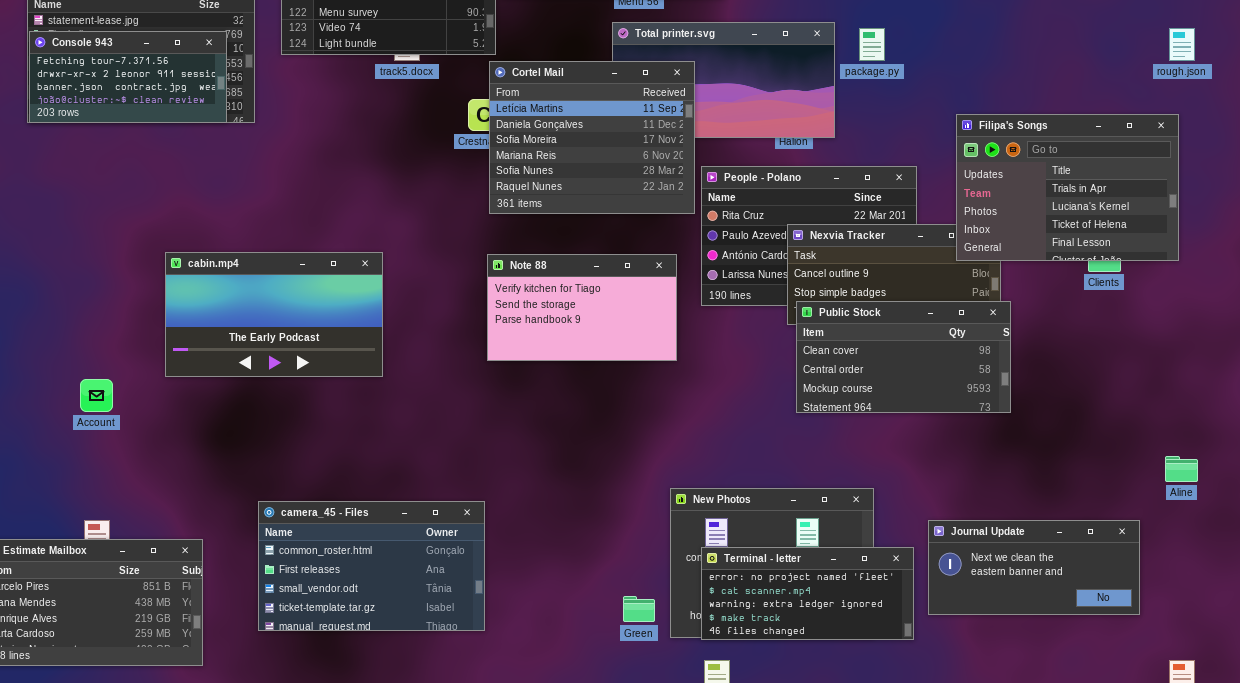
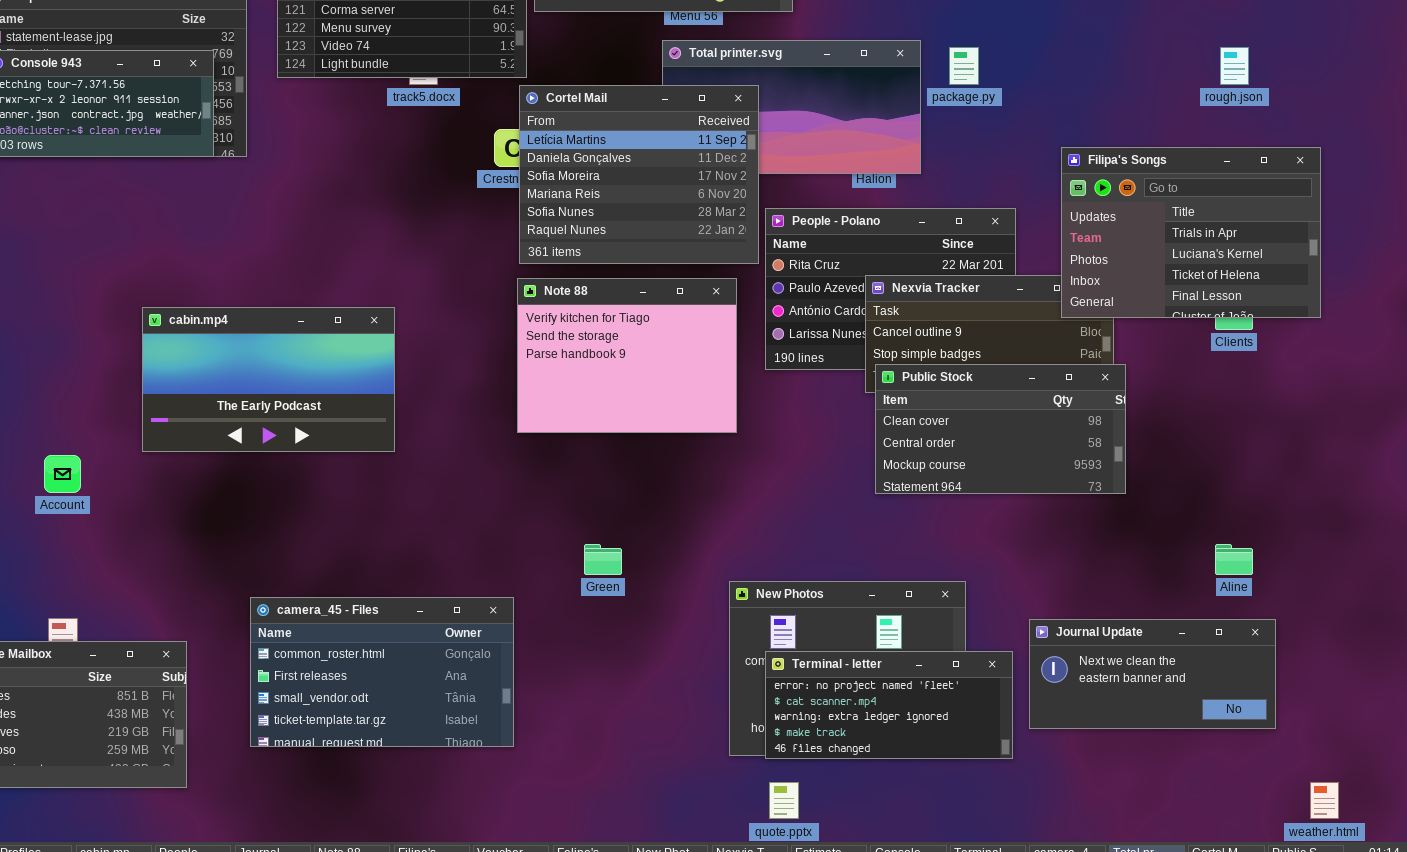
rough.json: [1169,28,1195,61] -> [1220,47,1249,85], moved
Note 88: [487,254,677,361] -> [517,278,737,433], resized
Aline: [1165,456,1198,482] -> [1215,544,1253,575], moved
Green: [623,596,655,622] -> [584,544,622,575], moved

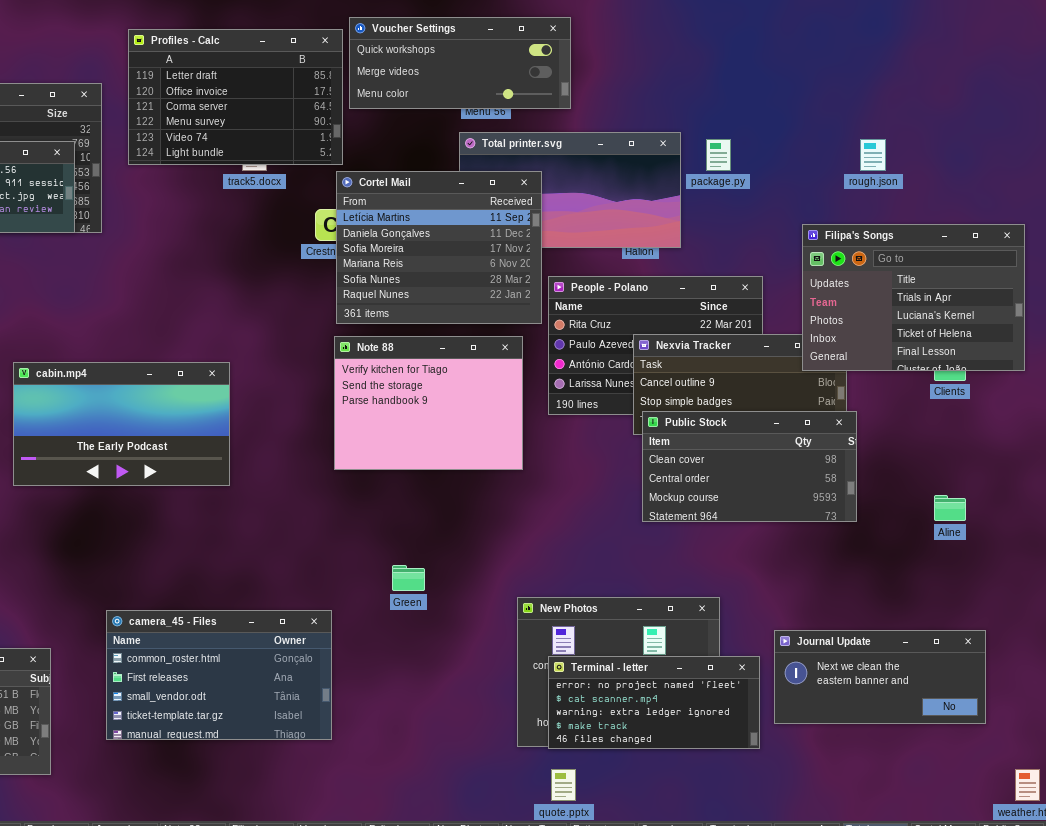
rough.json: [1220,47,1249,85] -> [860,139,886,171], moved
Aline: [1215,544,1253,575] -> [934,495,966,521], moved

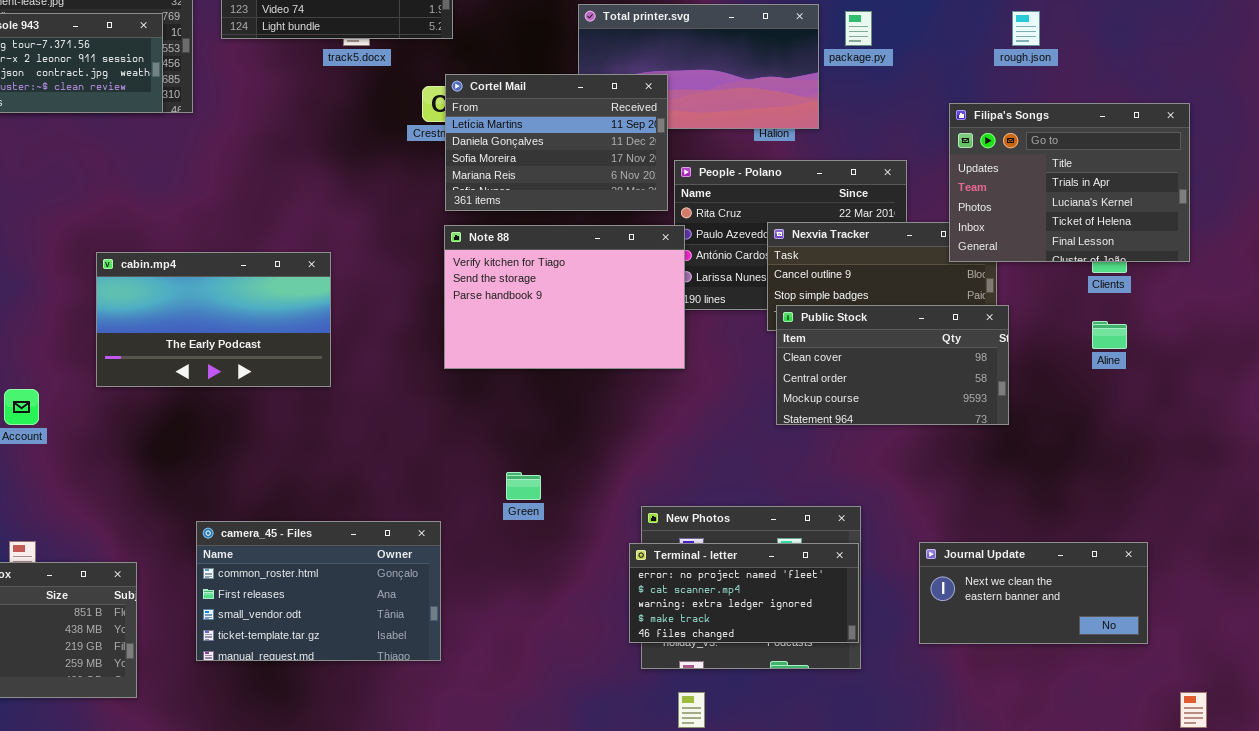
Cortel Mail: [336,171,542,324] -> [445,74,668,211], resized
Note 88: [334,336,523,470] -> [444,225,685,369], resized
Aline: [934,495,966,521] -> [1092,321,1127,349], moved
Terminal - letter: [548,656,760,749] -> [629,543,859,643], moved

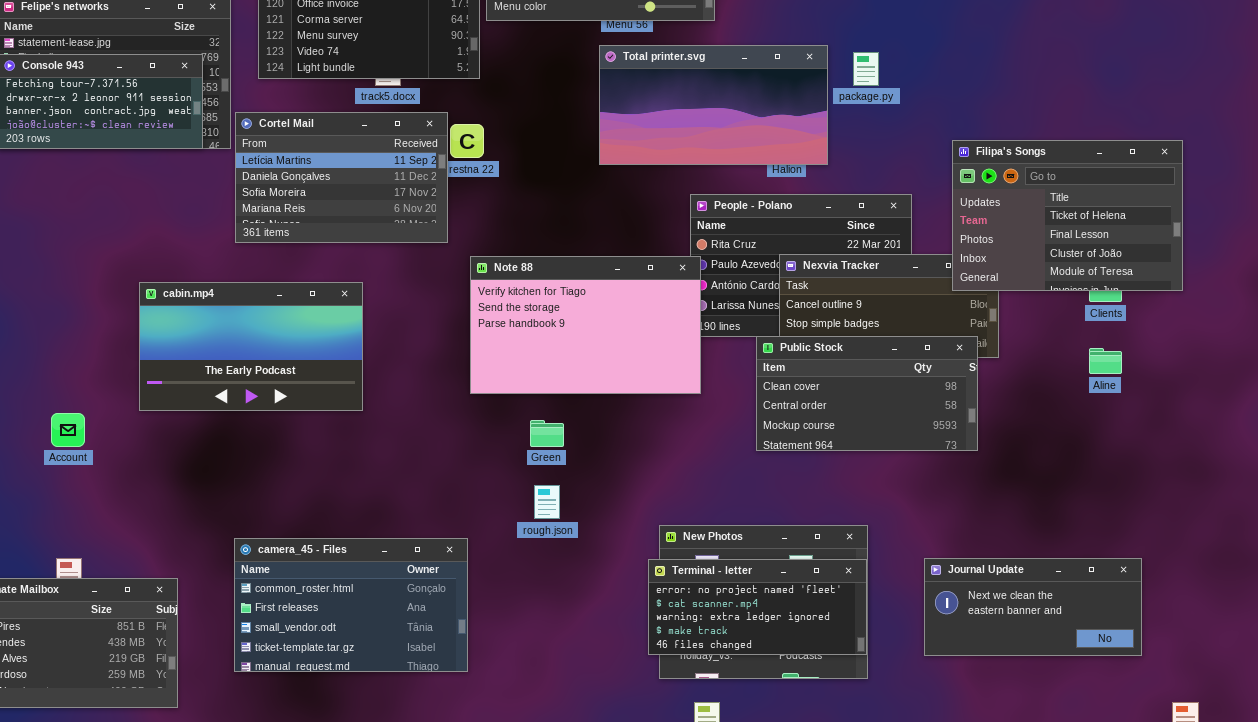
rough.json: [1012,11,1040,46] -> [534,485,560,519], moved
Cortel Mail: [445,74,668,211] -> [235,112,448,243], moved
Filipa's Songs: [949,103,1190,262] -> [952,140,1183,291], scrolled down 2 rows
Public Stock: [776,305,1009,425] -> [756,336,978,451], moved
Green: [506,472,541,500] -> [530,420,564,447], moved

